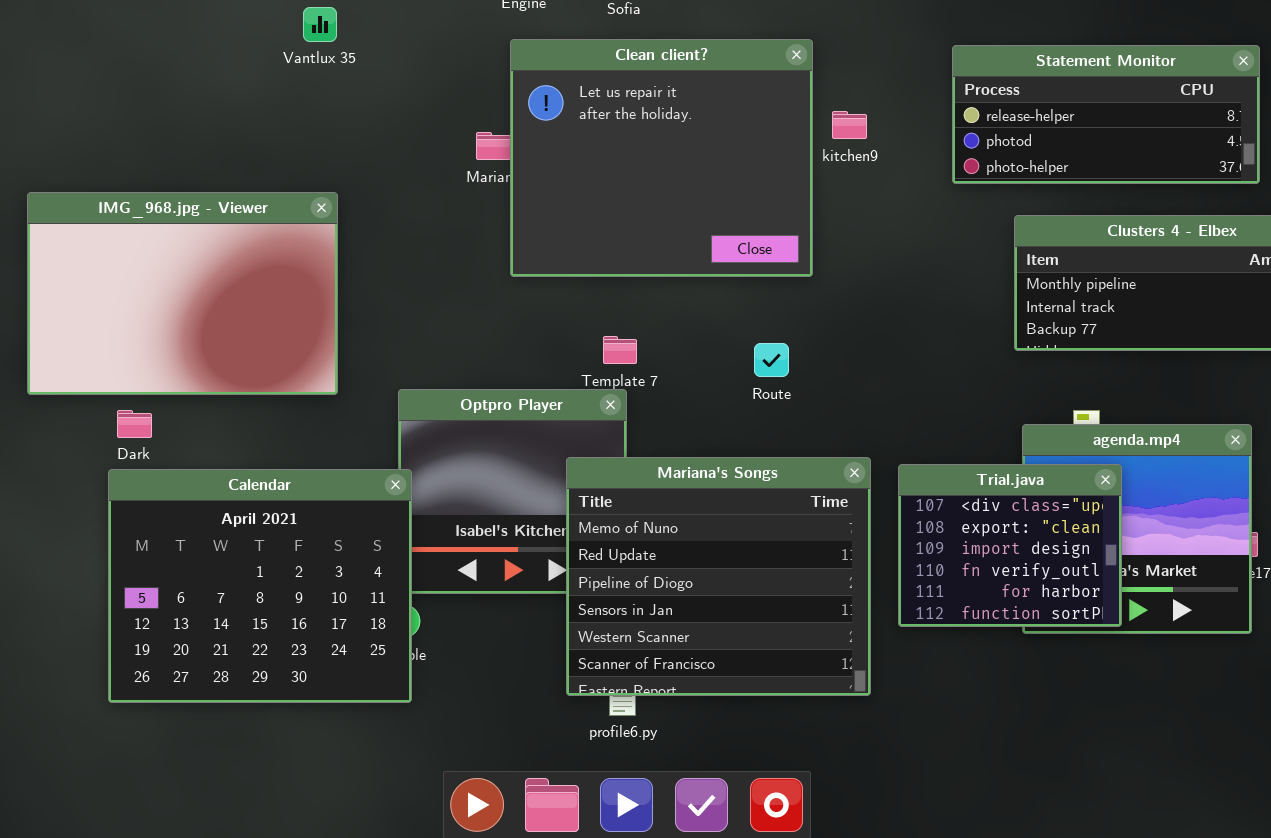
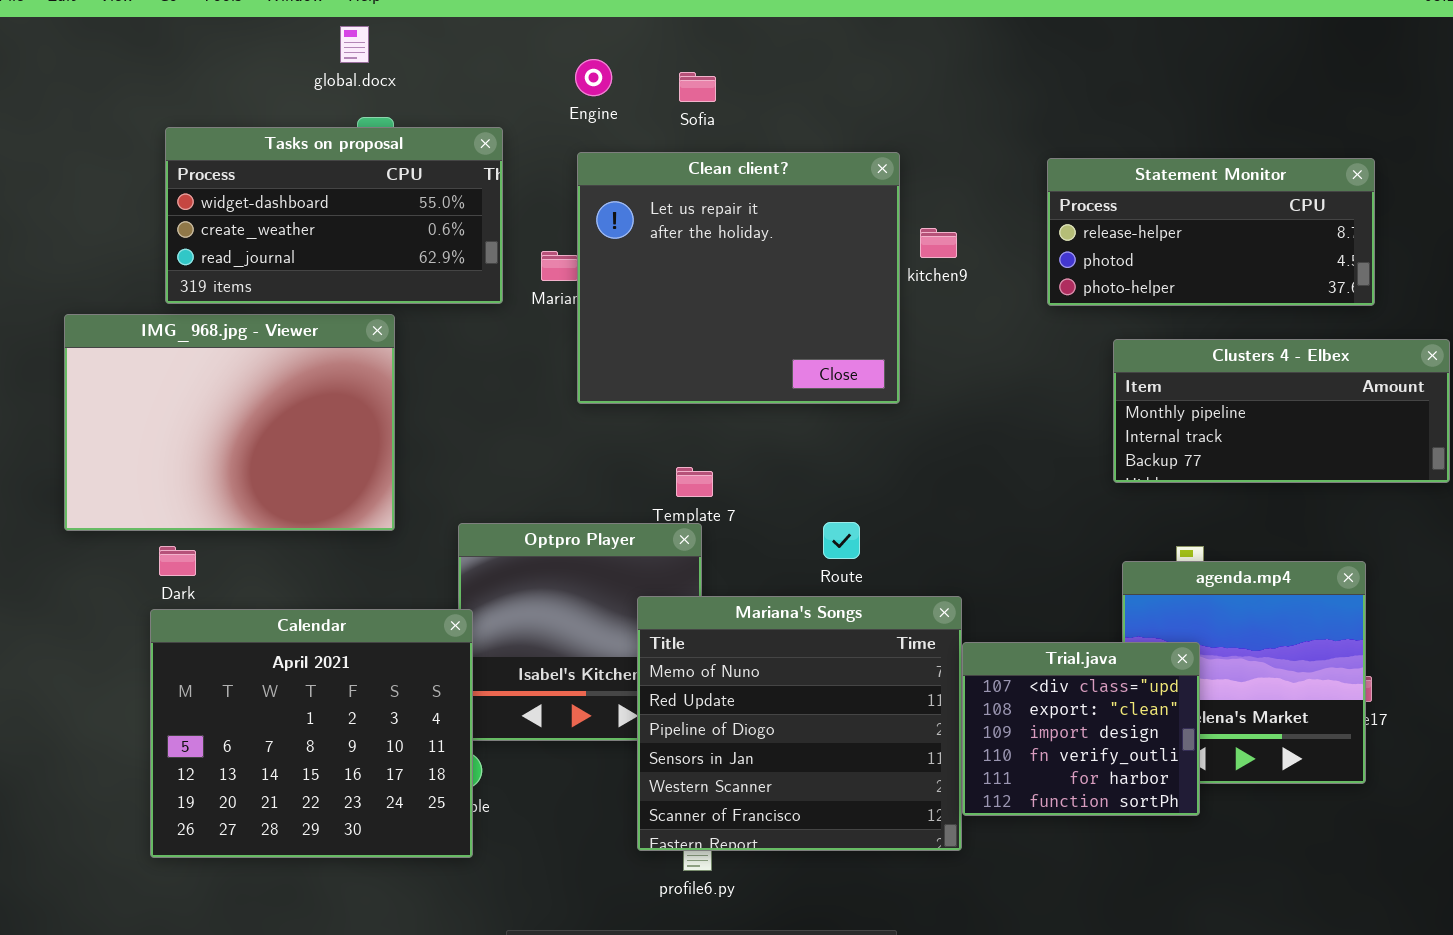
Tasks on proposal: none -> [165,127,503,304], opened
Route: [754,343,789,377] -> [823,522,860,559], moved
Trial.java: [898,464,1122,627] -> [962,642,1200,816], moved

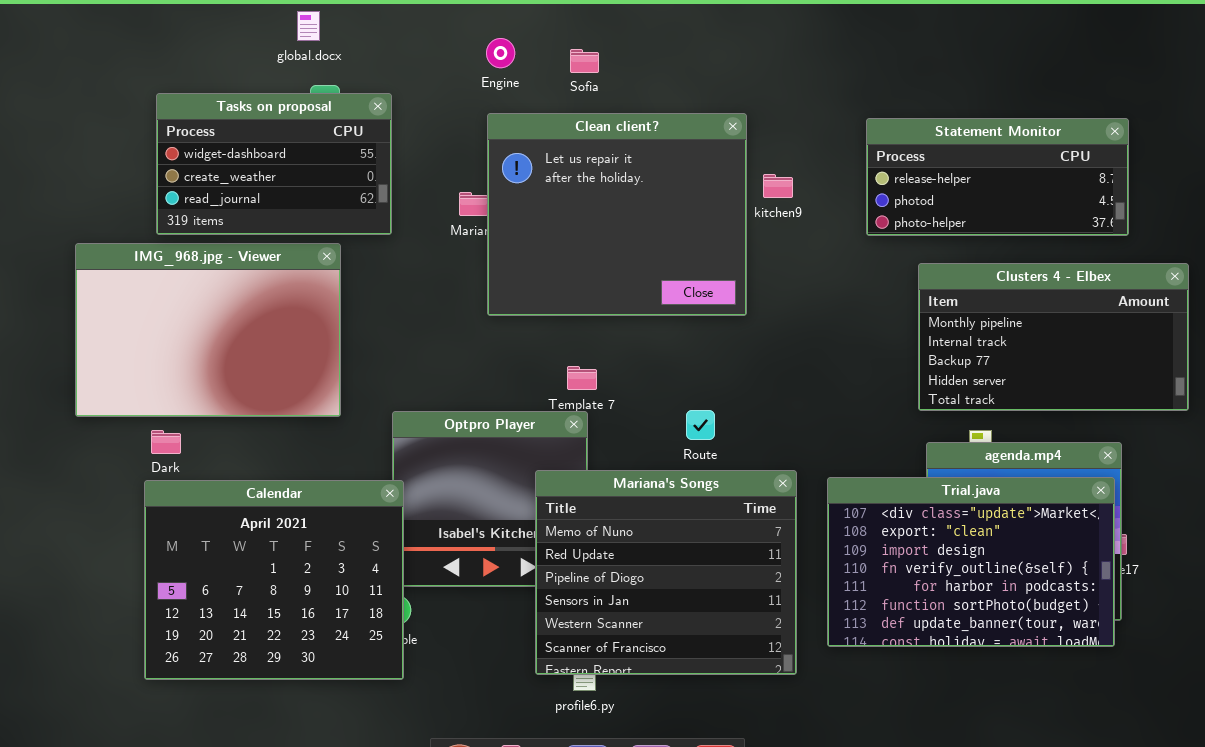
Tasks on proposal: [165,127,503,304] -> [156,93,392,235], resized
Clusters 4 - Elbex: [1113,339,1450,483] -> [918,263,1189,411], resized
Trial.java: [962,642,1200,816] -> [827,477,1115,647], moved, resized

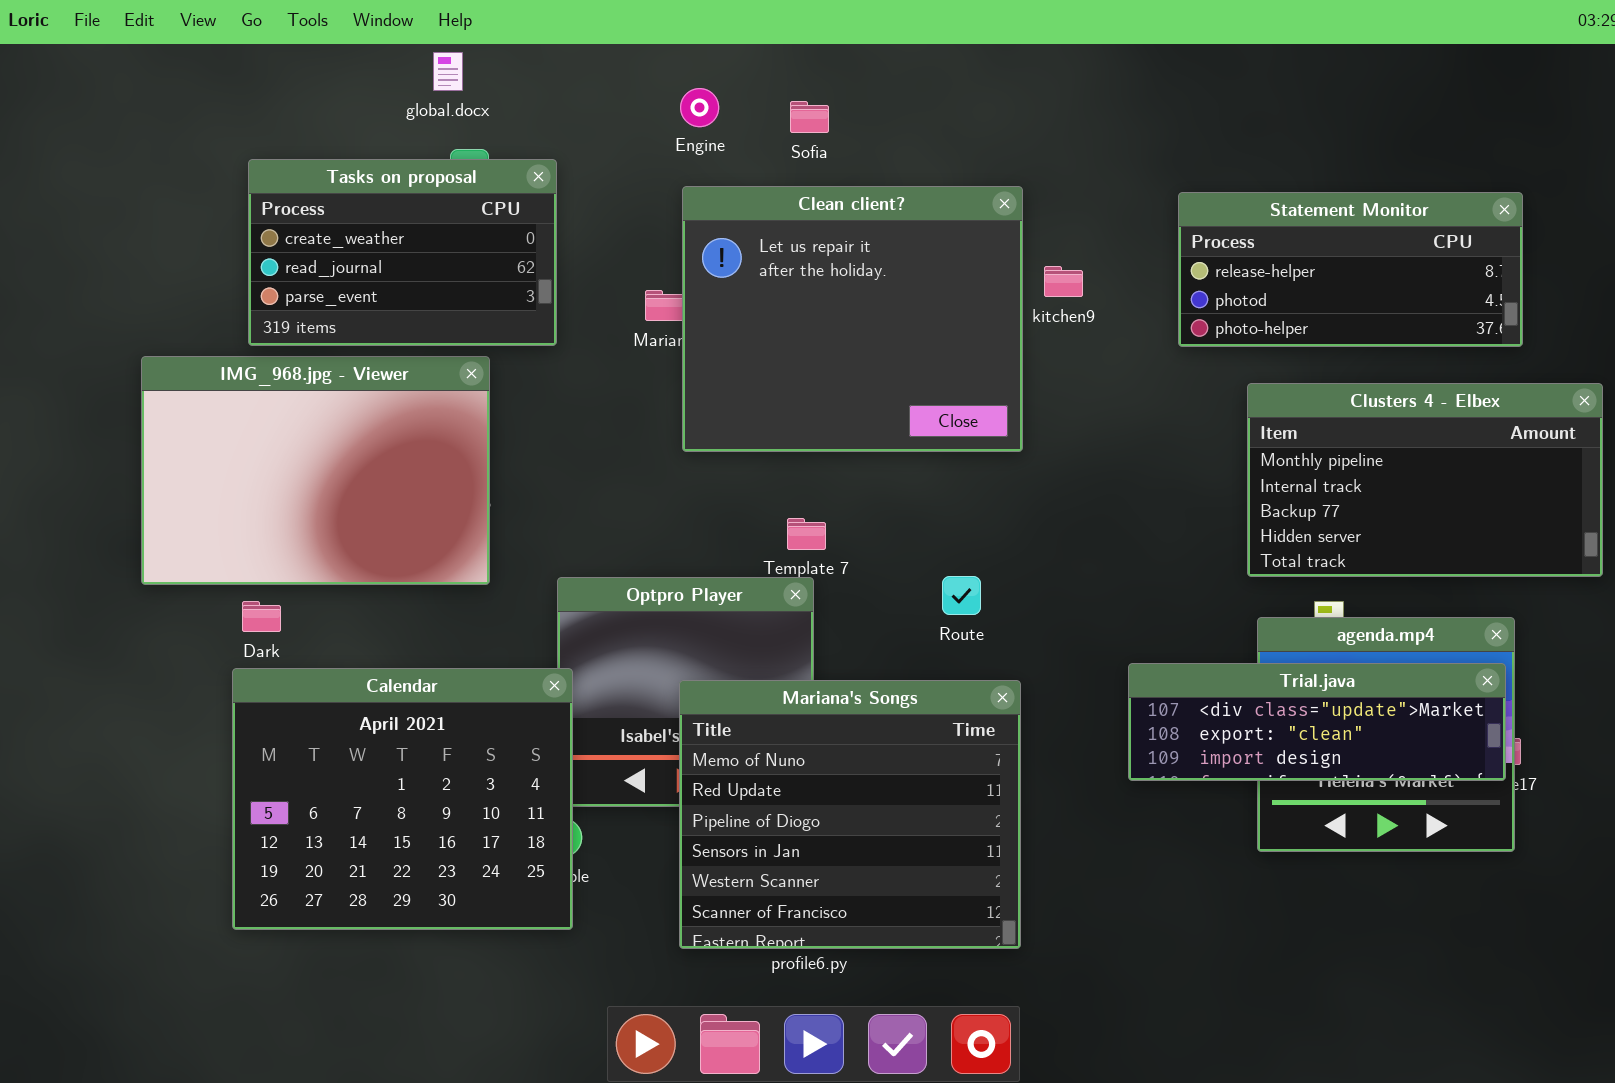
Tasks on proposal: [156,93,392,235] -> [248,159,557,346], scrolled down 1 row
Mariana's Songs: [535,470,797,675] -> [679,680,1021,949], moved
Trial.java: [827,477,1115,647] -> [1128,663,1506,781], resized

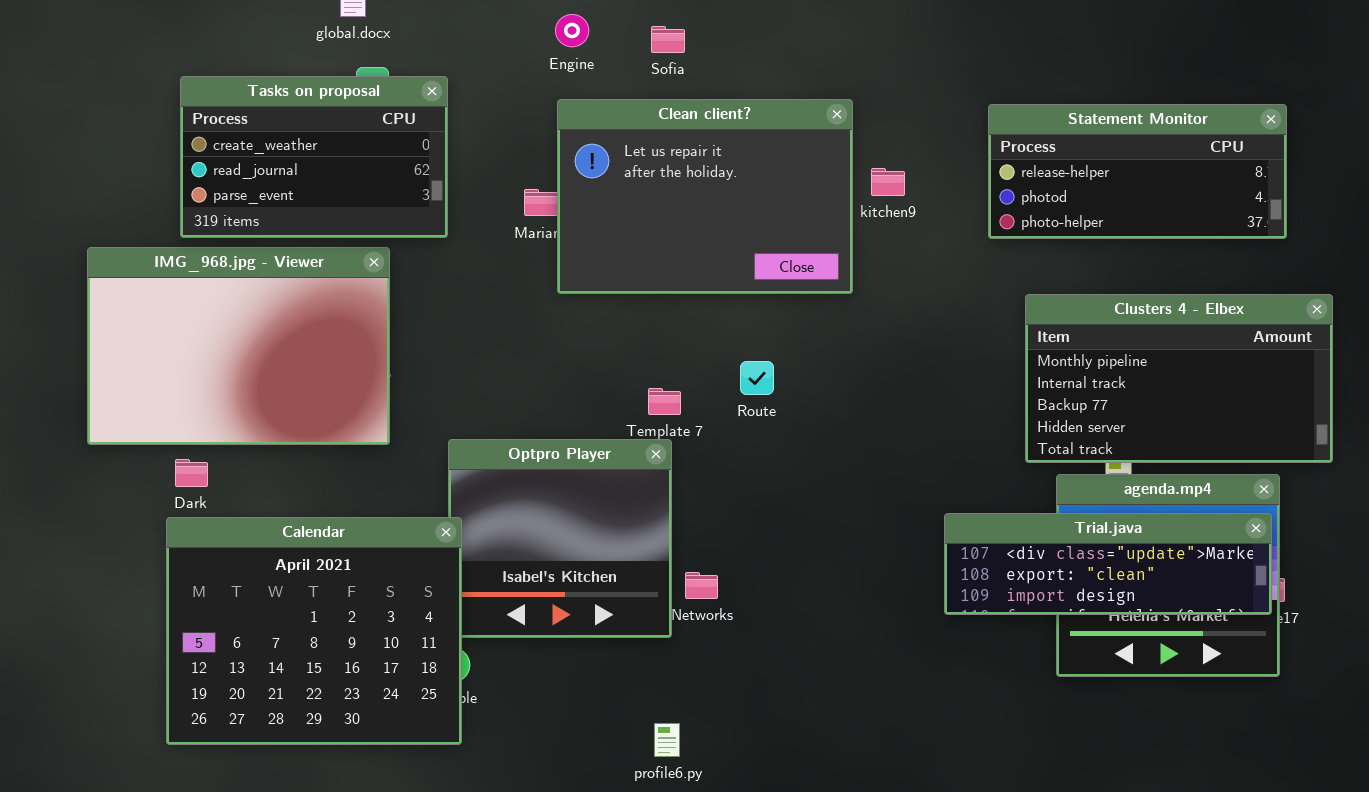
Clean client?: [682,186,1023,452] -> [557,99,853,294], resized
Clusters 4 - Elbex: [1247,383,1603,577] -> [1025,294,1333,463], moved
Route: [942,576,981,615] -> [740,361,774,395], moved
Mariana's Songs: [679,680,1021,949] -> none, closed

